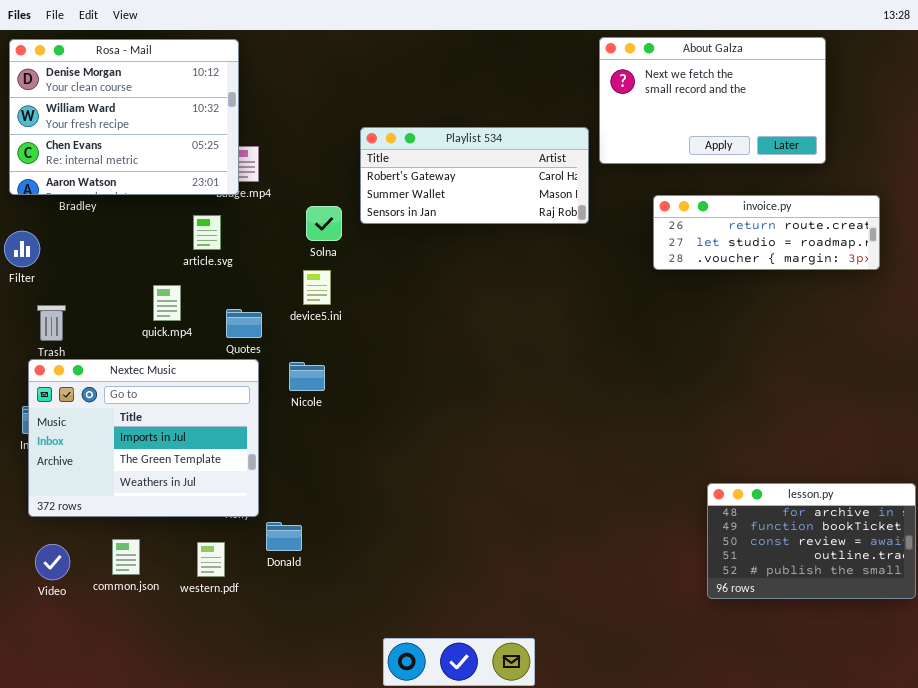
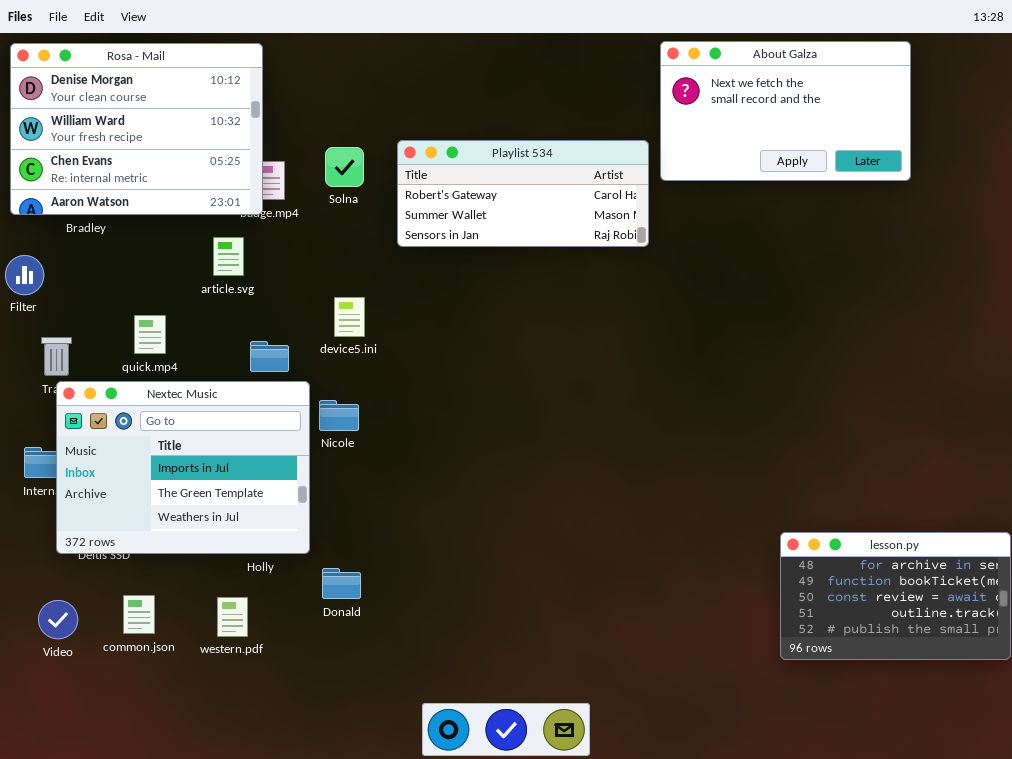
invoice.py: [653,195,880,270] -> none, closed
Solna: [306,206,342,241] -> [325,147,364,187], moved
quick.mp4: [153,285,181,321] -> [134,315,166,354], moved
Nextec Music: [28,359,259,517] -> [56,381,310,554], moved
Donald: [266,522,302,551] -> [322,568,361,599], moved

